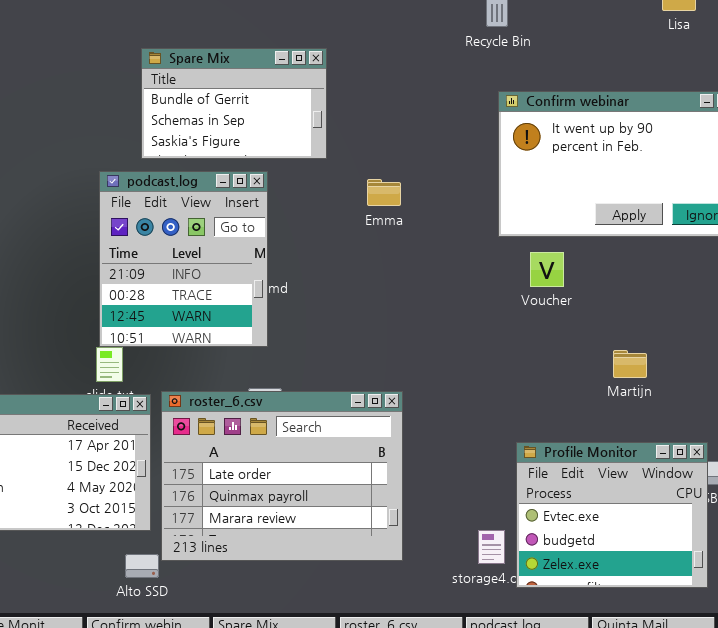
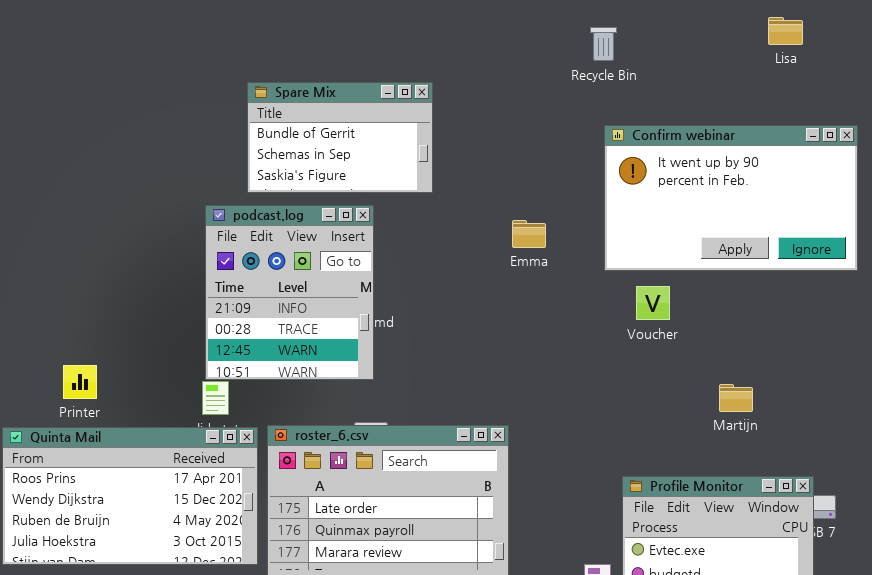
Emma: [367,179,401,206] -> [512,220,546,248], moved

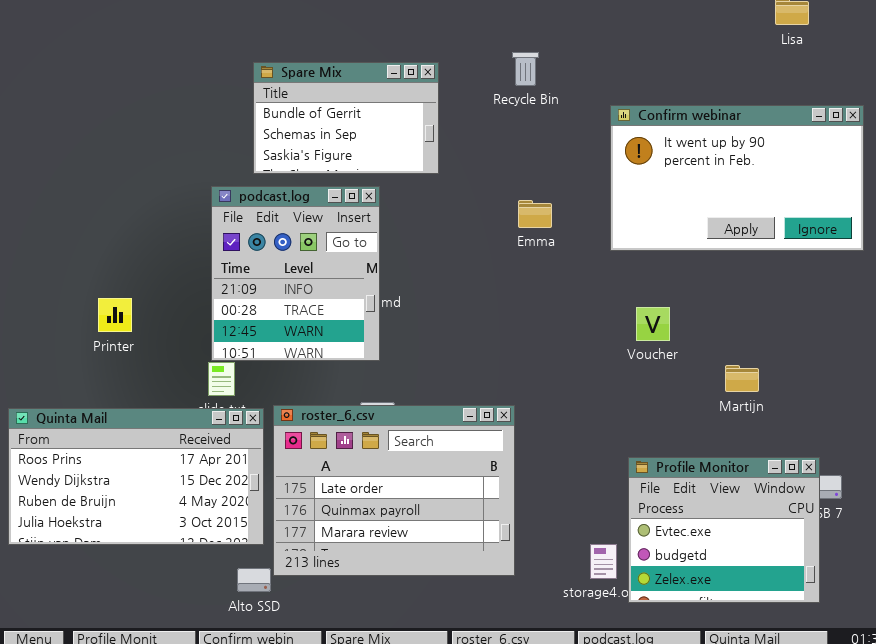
Recycle Bin: [590,27,617,61] -> [512,52,539,86], moved
Voucher: [636,286,670,320] -> [636,307,670,341], moved
Printer: [63,365,97,399] -> [98,298,132,332], moved

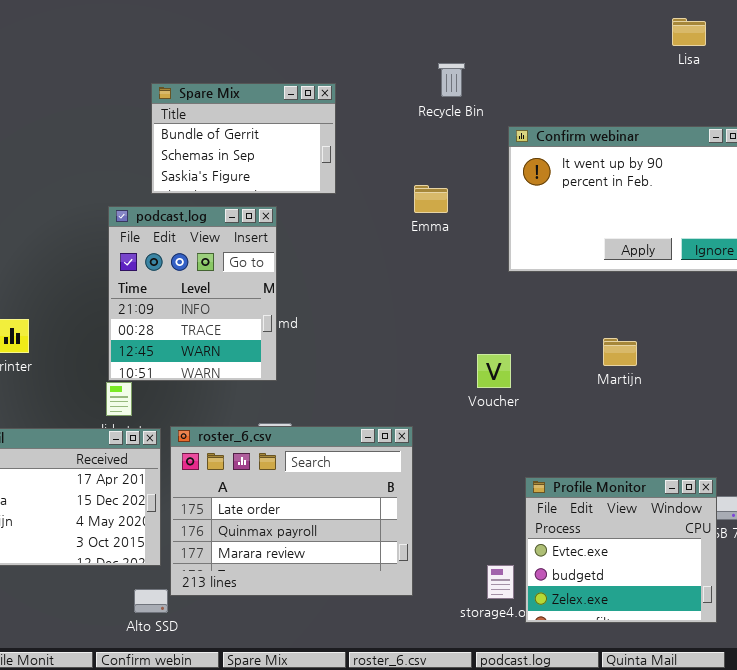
Recycle Bin: [512,52,539,86] -> [438,63,465,97], moved
Emma: [518,200,552,228] -> [414,185,448,213], moved
Voucher: [636,307,670,341] -> [477,354,511,388], moved
Martijn: [725,365,759,392] -> [603,338,637,366], moved

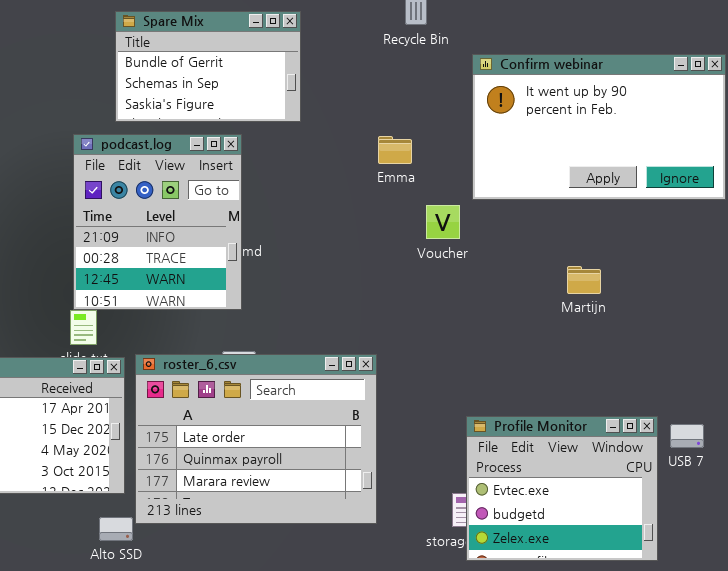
Emma: [414,185,448,213] -> [378,136,412,164], moved
Voucher: [477,354,511,388] -> [426,205,460,239], moved
Profile Monitor: [525,477,717,623] -> [466,416,658,561], moved

